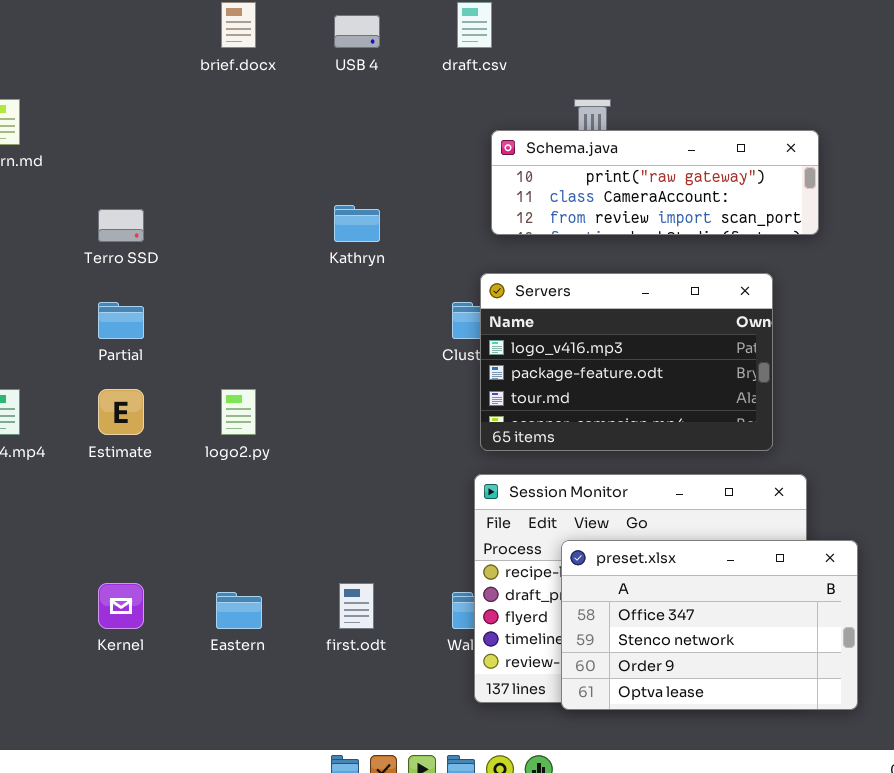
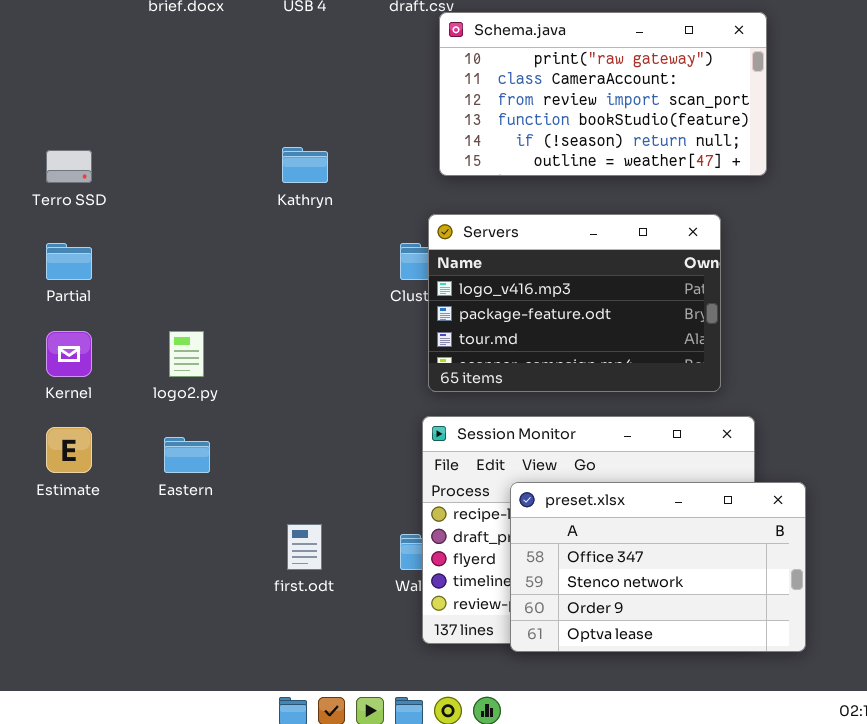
Schema.java: [491,130,819,235] -> [439,12,767,176], resized
Estimate: [98,389,144,435] -> [46,427,92,473], moved
Kernel: [98,583,144,629] -> [46,331,92,377], moved
Eastern: [216,592,262,629] -> [164,437,210,473], moved

